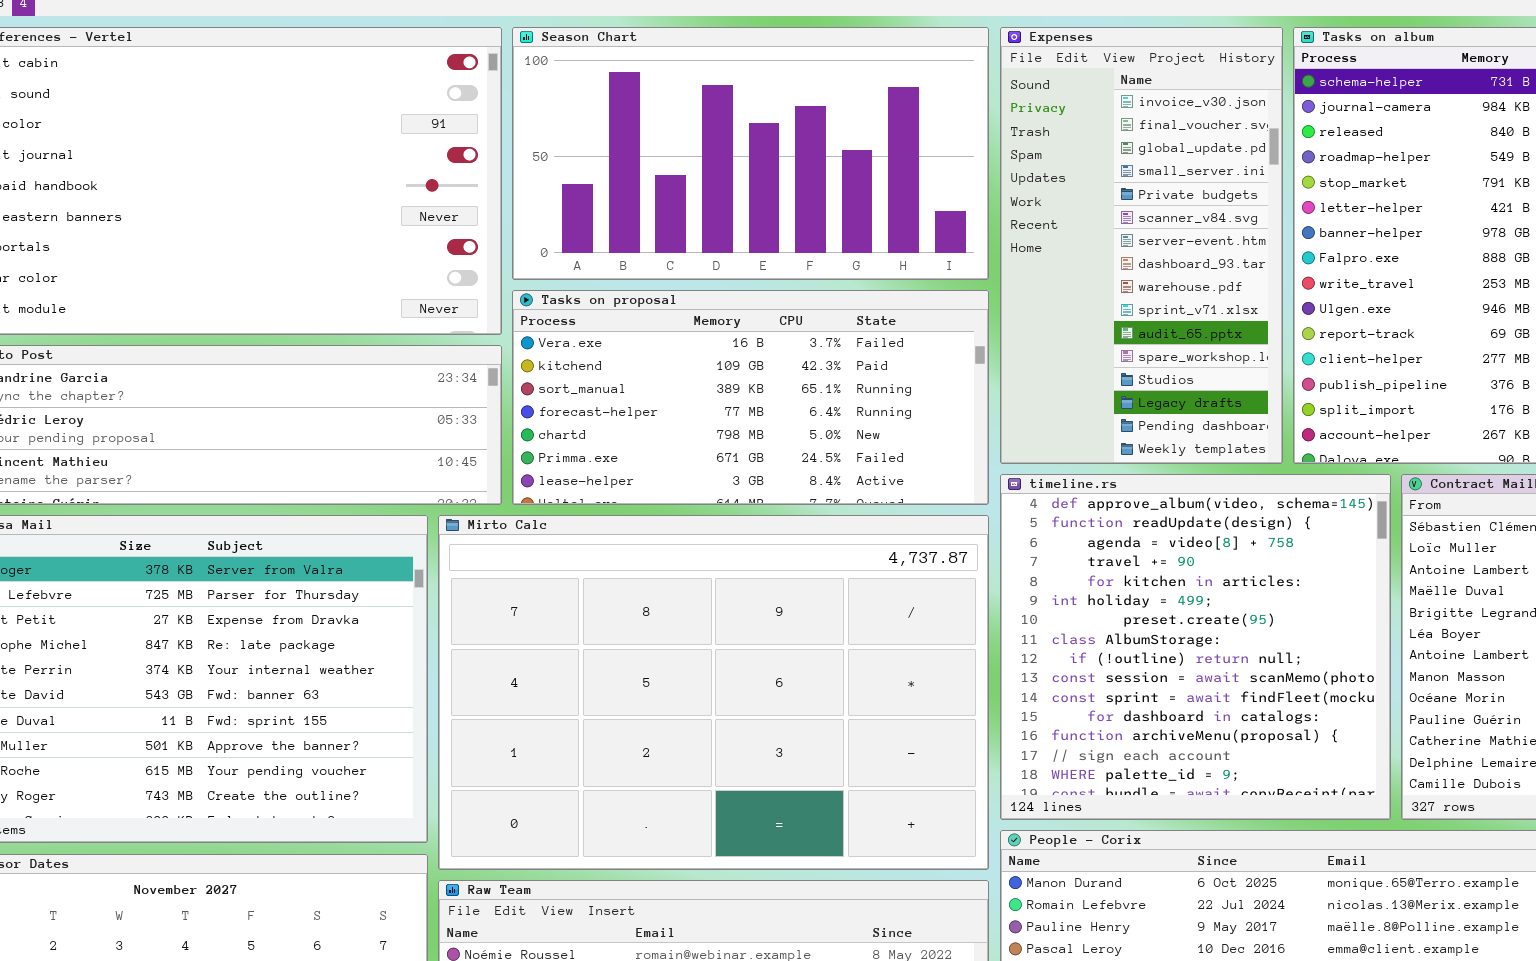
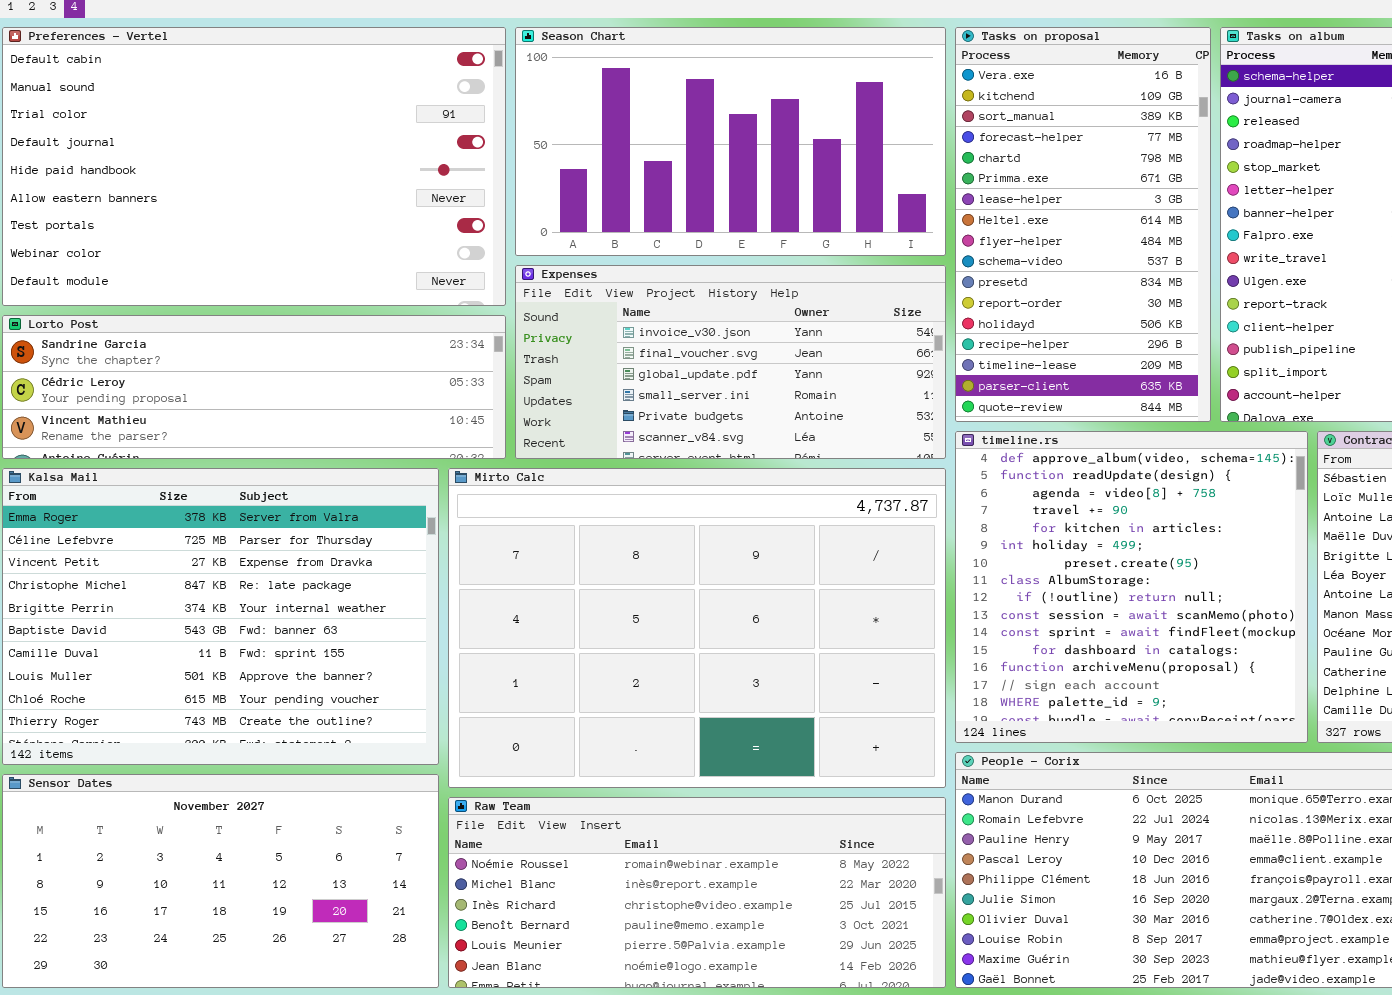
Expenses: [1000,27,1283,464] -> [515,265,946,459], moved, resized
Tasks on proposal: [512,290,989,505] -> [955,27,1211,422], moved, resized

